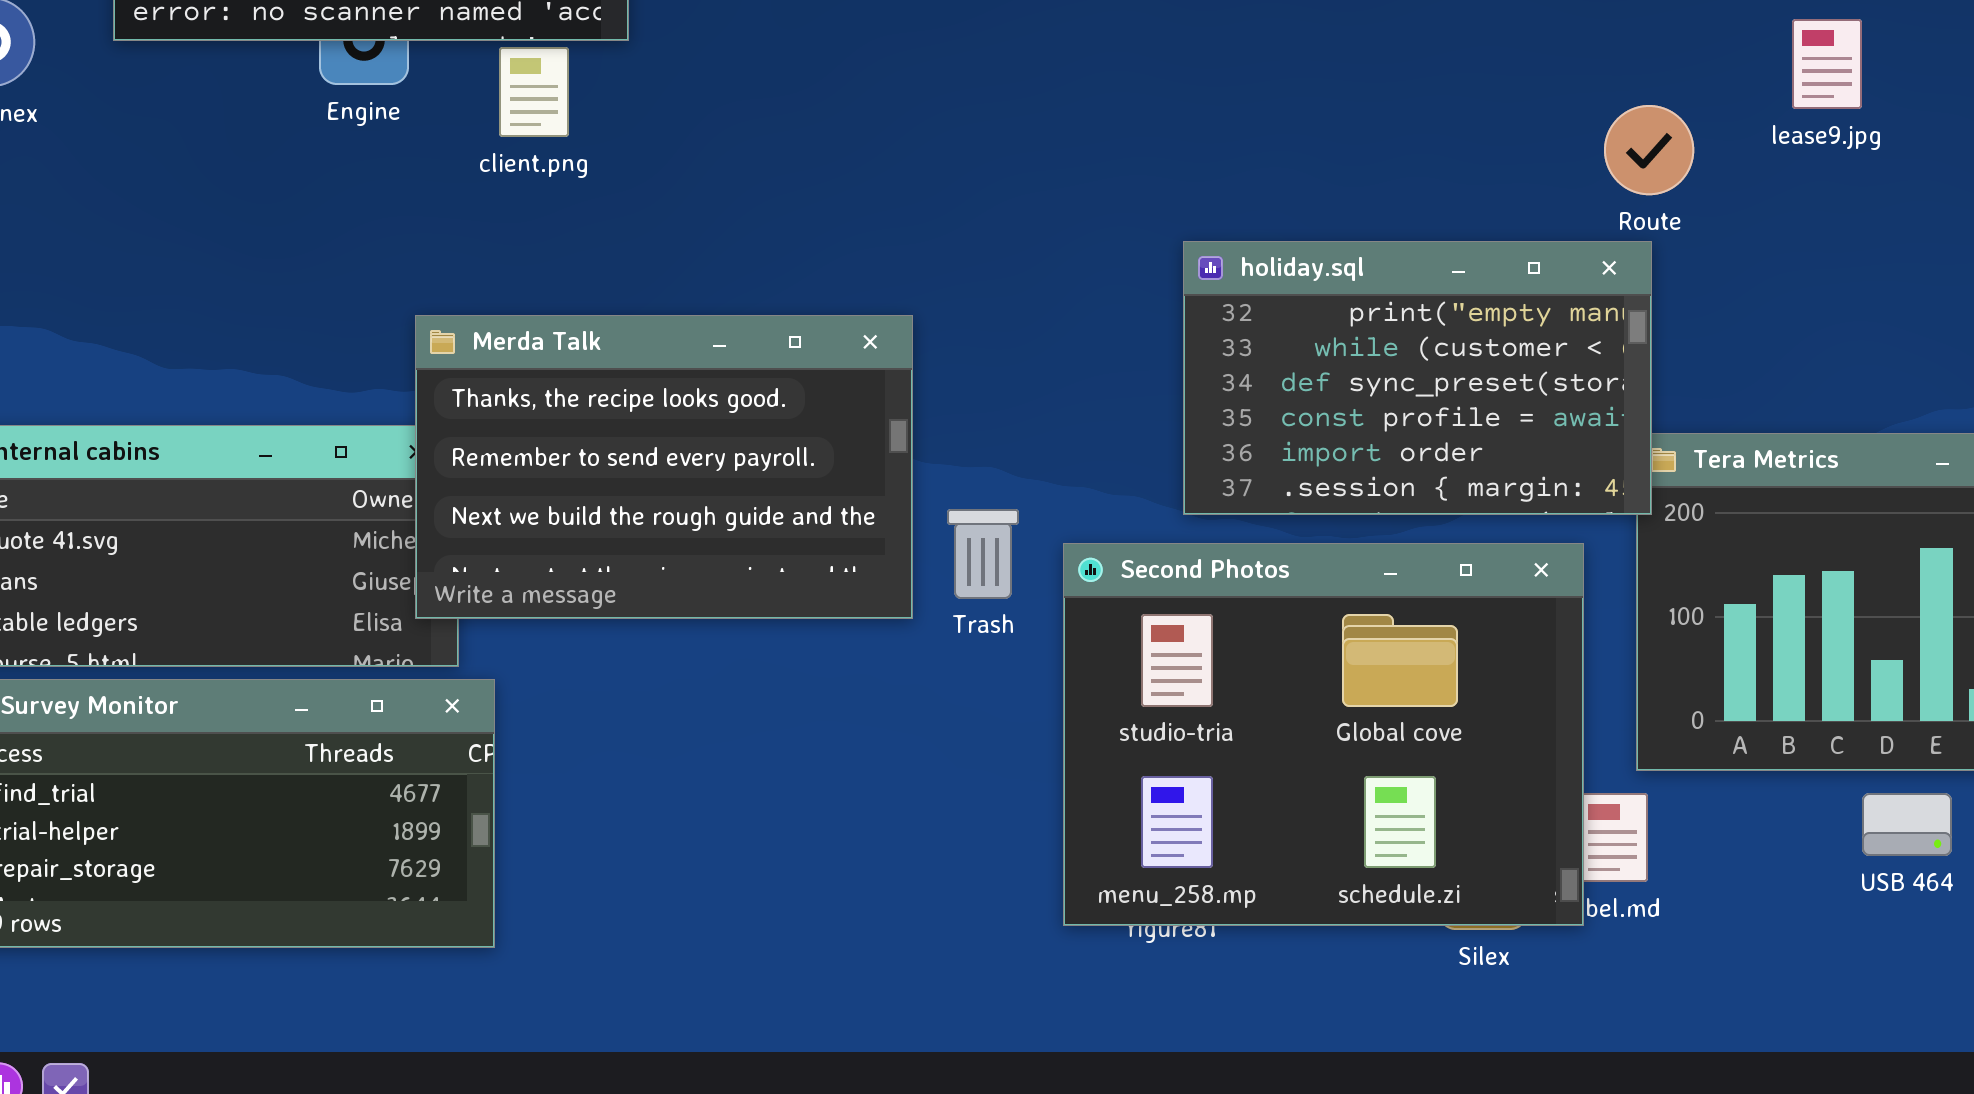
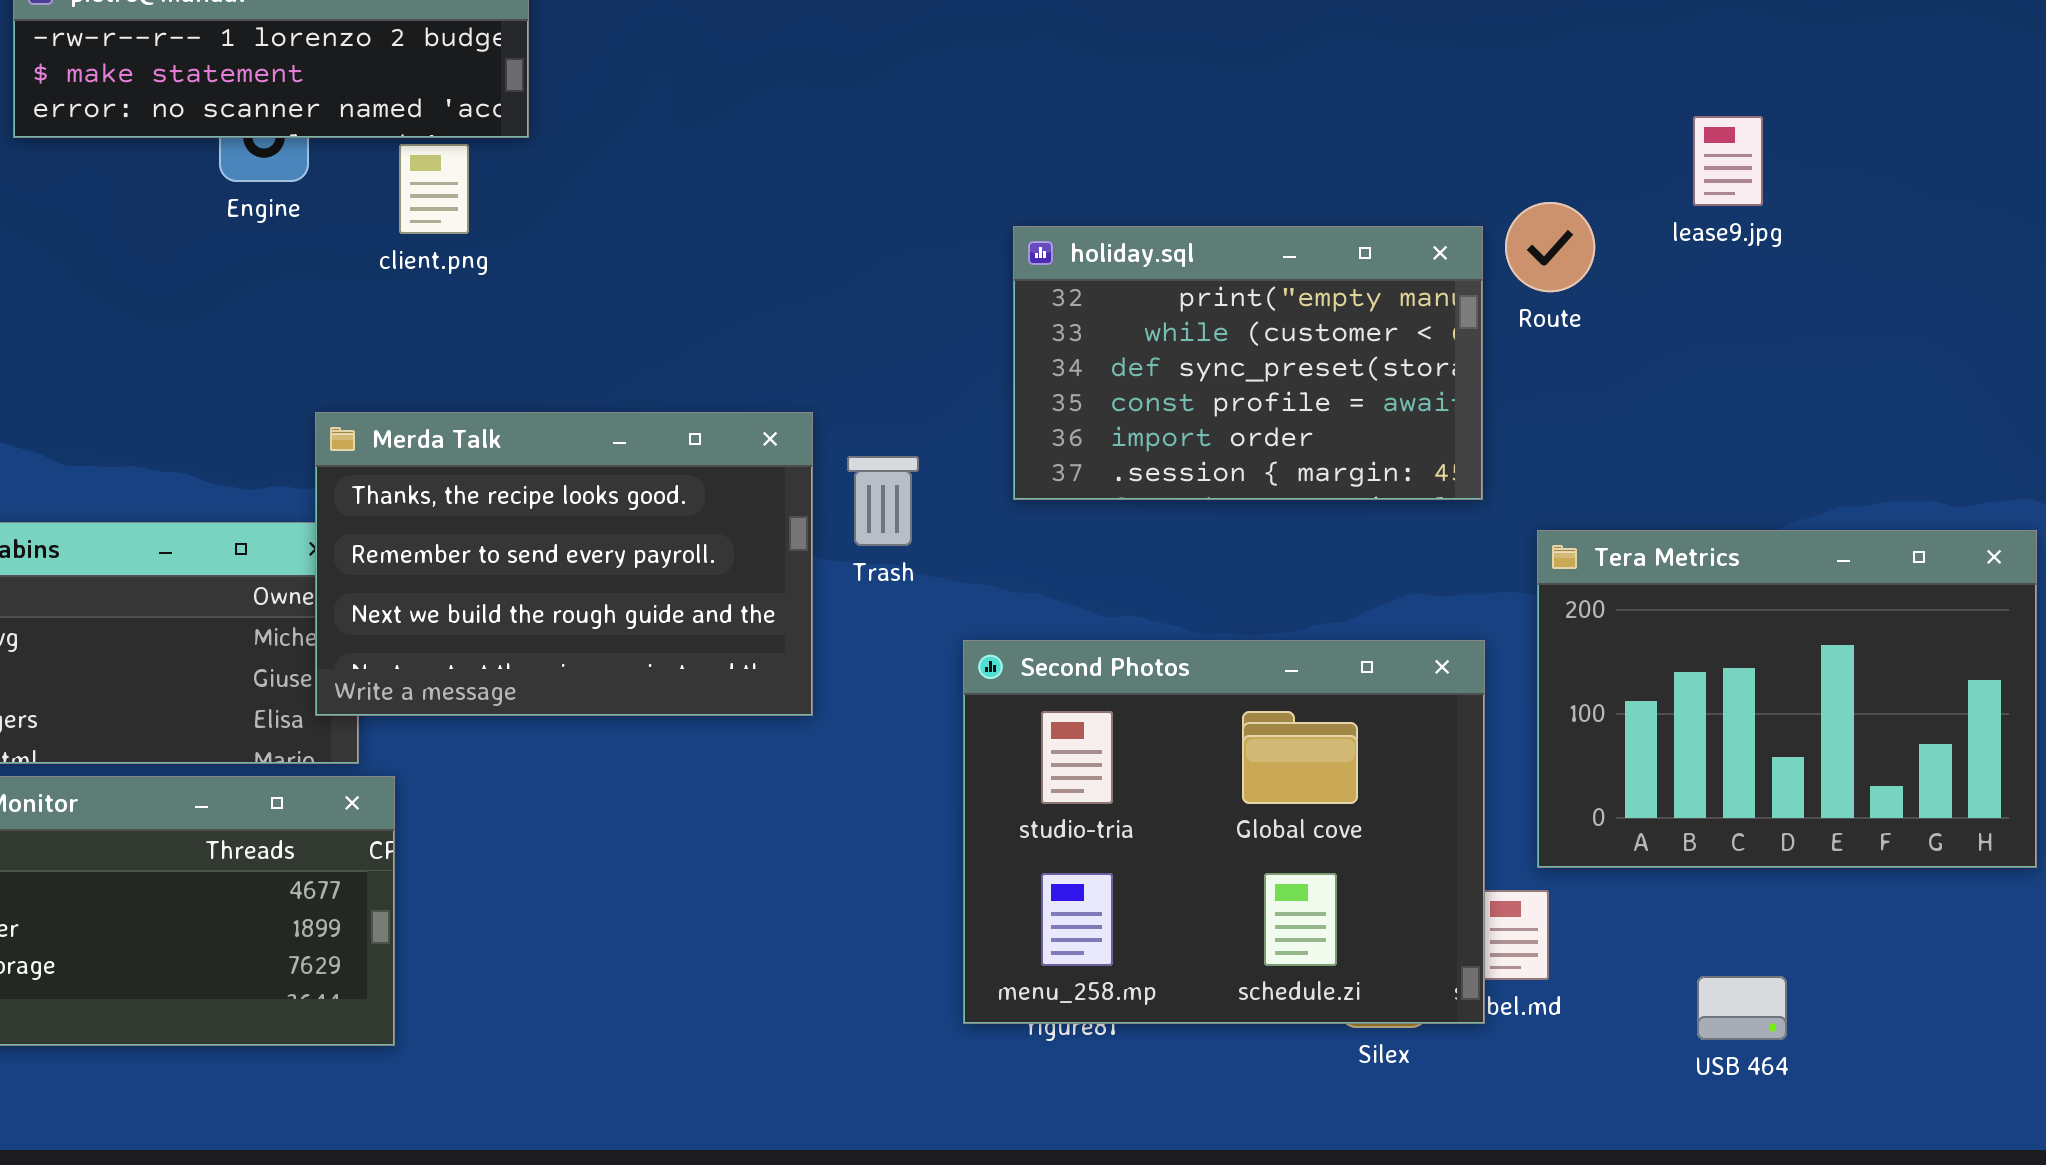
holiday.sql: [1183,241,1652,515] -> [1013,226,1483,500], moved
Trash: [947,509,1019,599] -> [847,456,919,546], moved
USB 464: [1862,793,1952,856] -> [1697,976,1787,1040], moved

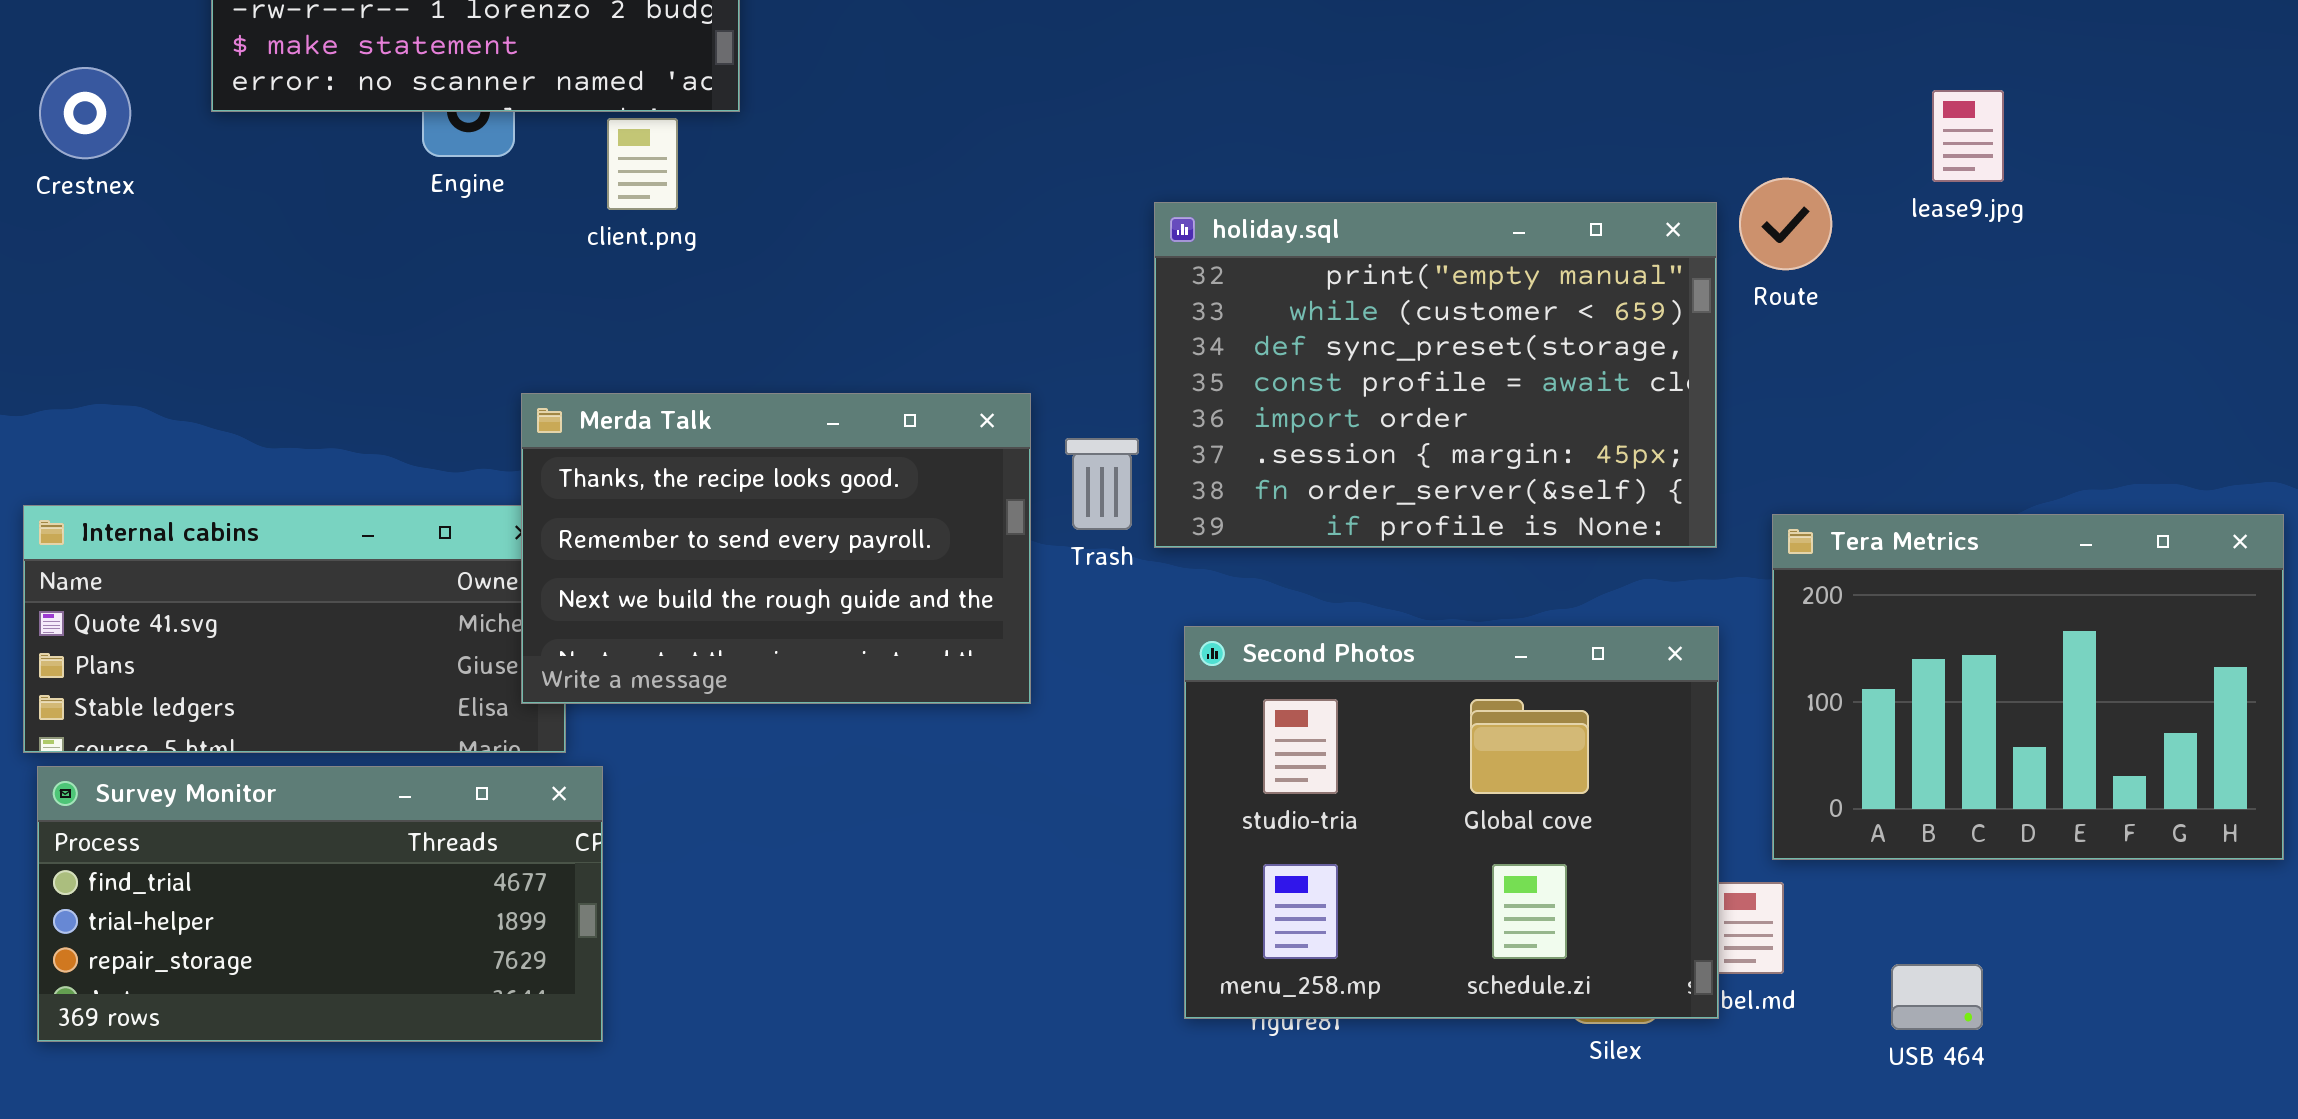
holiday.sql: [1013,226,1483,500] -> [1154,202,1717,548], resized
USB 464: [1697,976,1787,1040] -> [1891,964,1983,1030], moved

